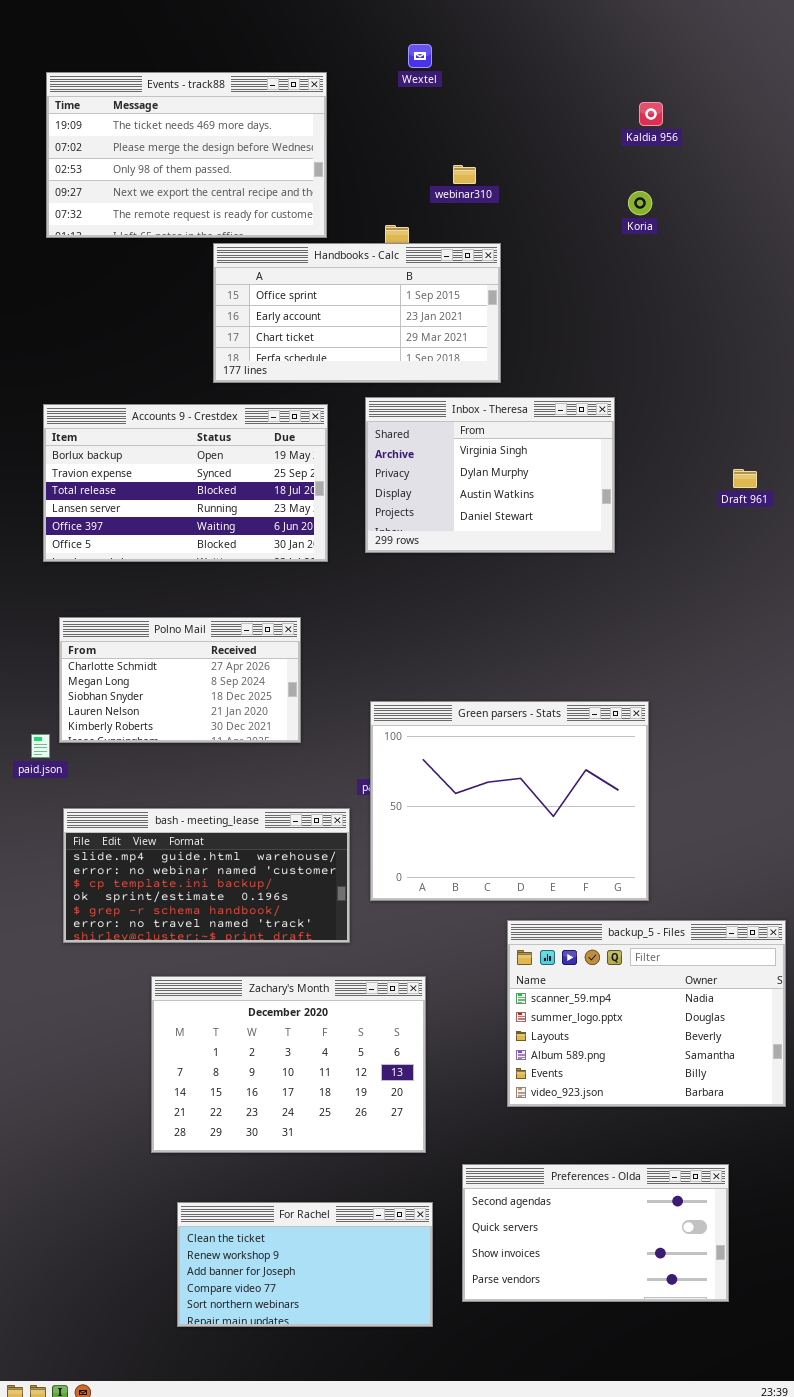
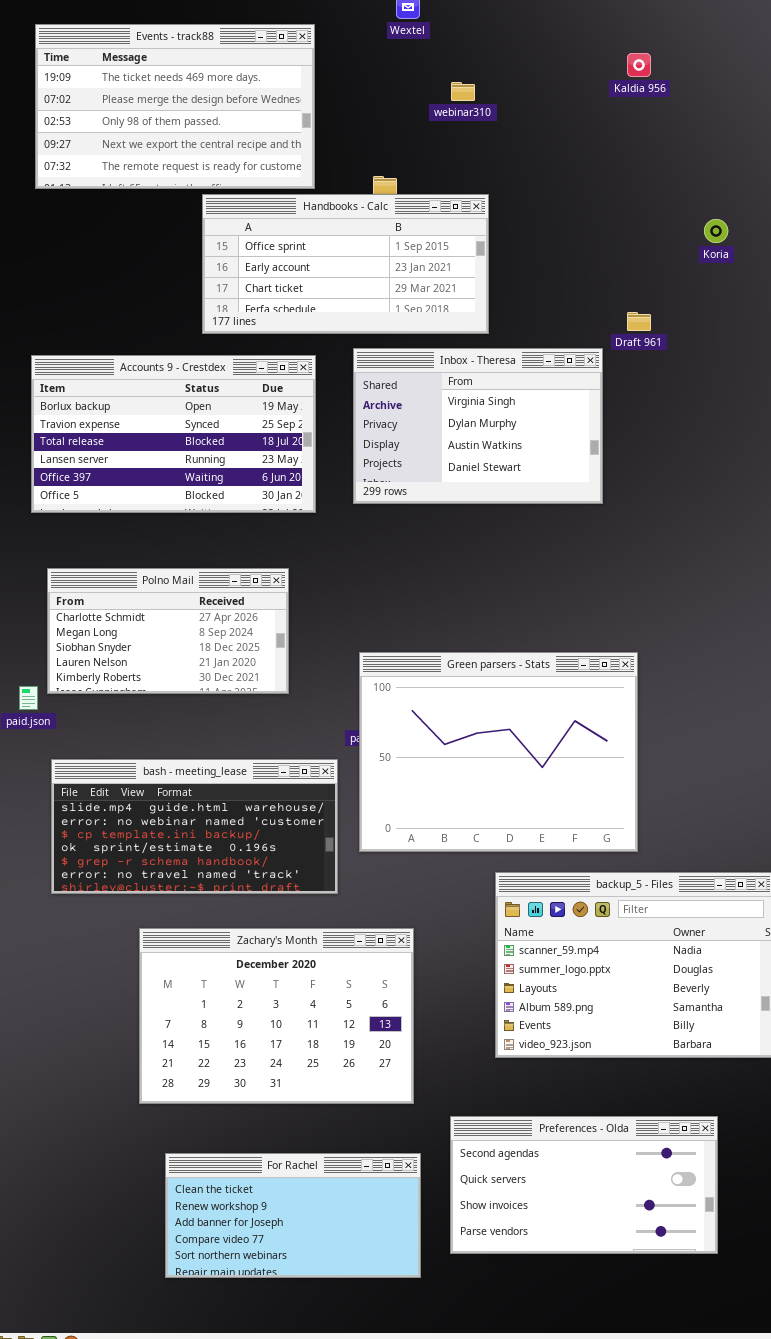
webinar310: [453,165,476,184] -> [451,82,475,101], moved
Koria: [628,191,652,215] -> [704,219,728,243], moved
Draft 961: [733,469,757,488] -> [627,312,651,331], moved

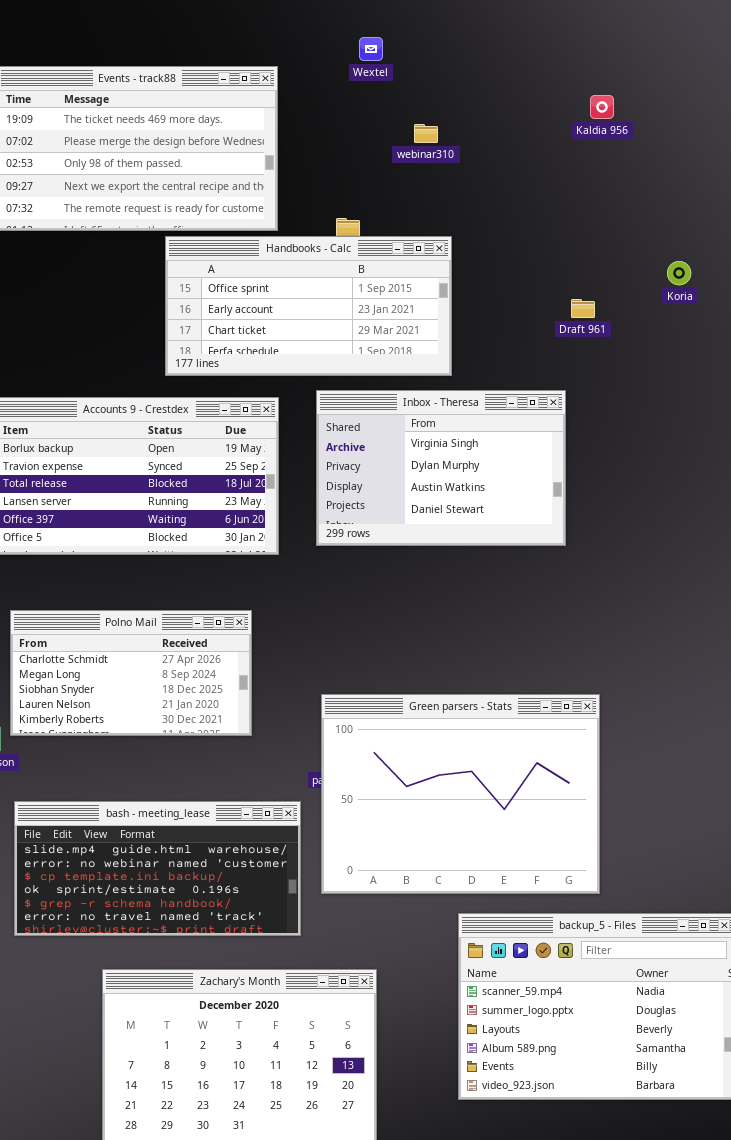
Draft 961: [627,312,651,331] -> [571,299,595,318], moved

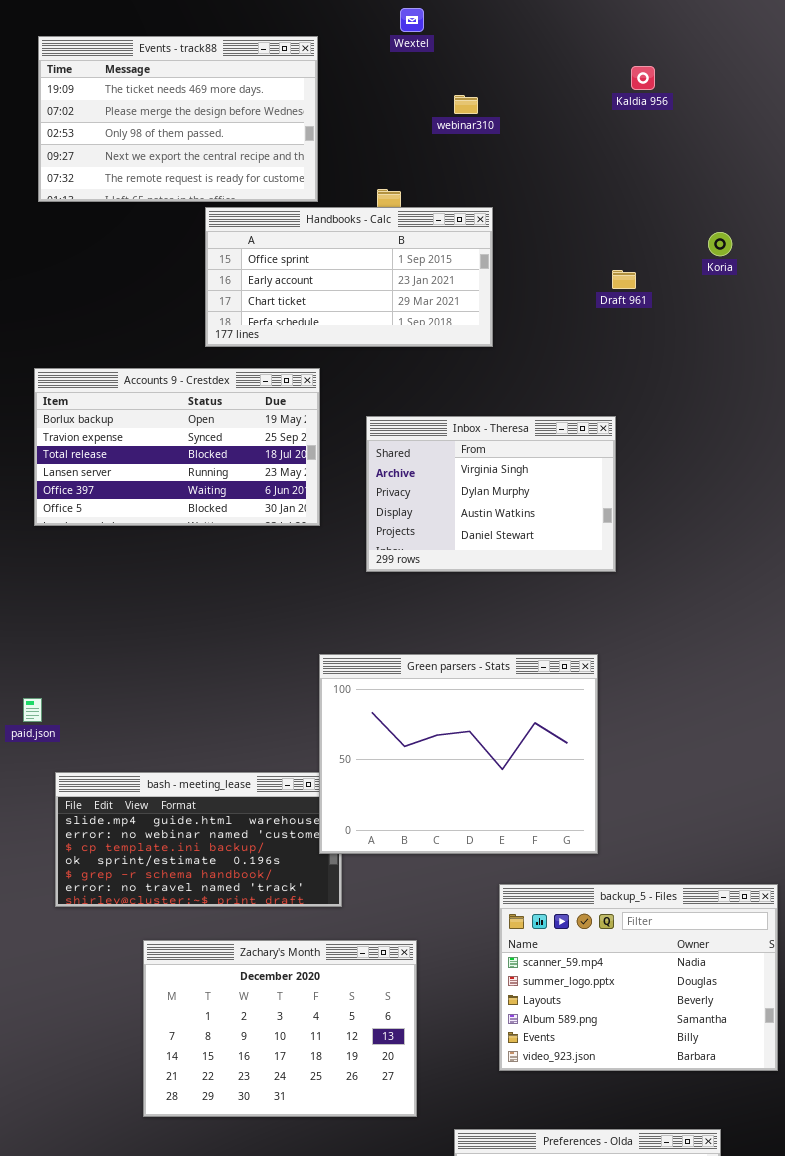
Inbox - Theresa: [316,390,566,546] -> [366,416,616,572], moved
Polno Mail: [10,610,252,736] -> none, closed
Green parsers - Stats: [321,694,600,894] -> [319,654,598,854], moved

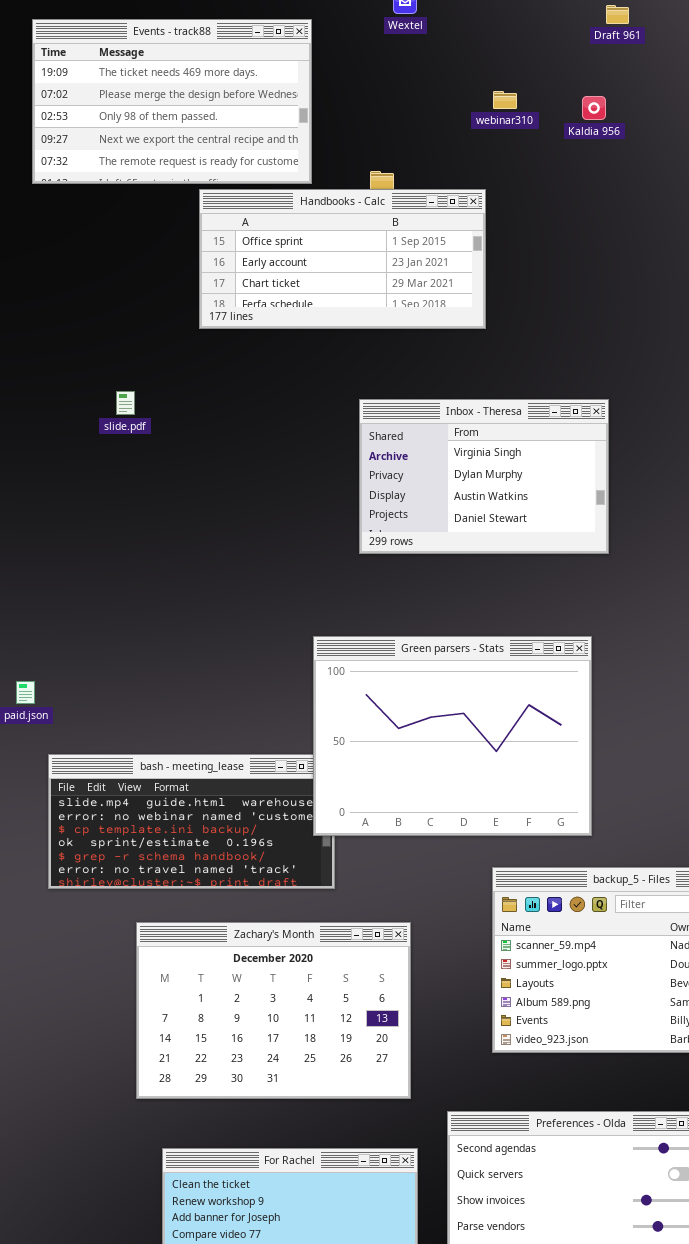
Kaldia 956: [631,66,655,90] -> [582,96,606,120], moved
webinar310: [454,95,478,114] -> [493,91,517,109], moved
Draft 961: [612,270,636,289] -> [606,5,629,24], moved
Accounts 9 - Crestdex: [34,368,320,526] -> none, closed

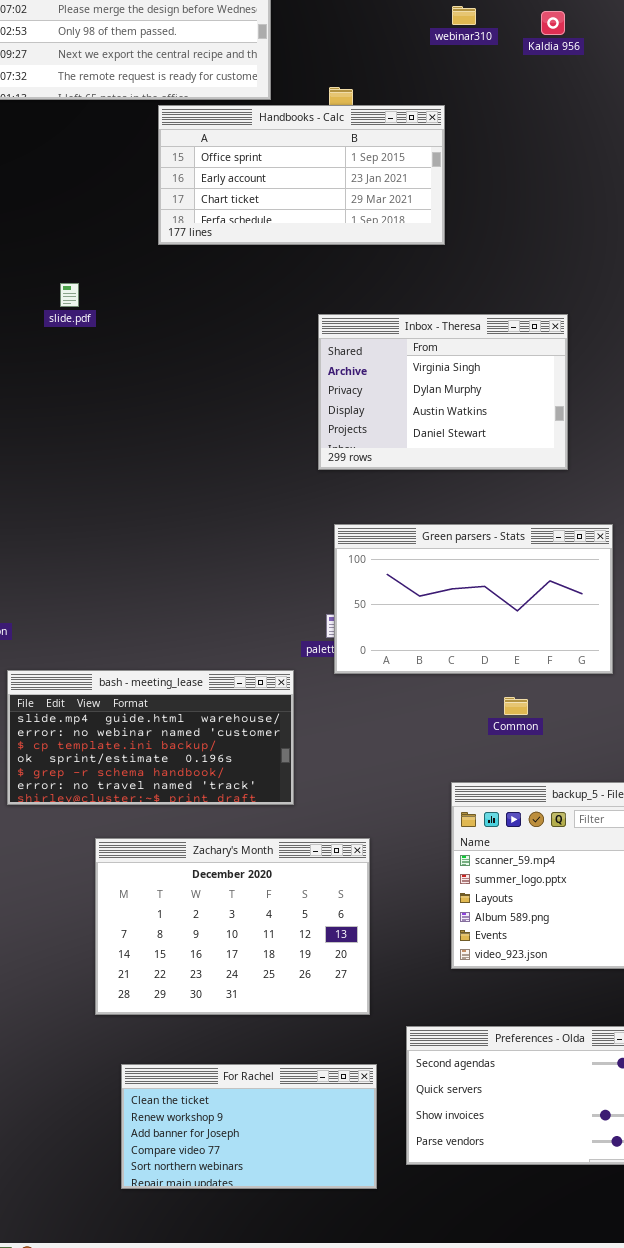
slide.pdf: [116,391,135,415] -> [60,283,79,307], moved
Green parsers - Stats: [313,636,592,836] -> [334,524,613,674], moved, resized

